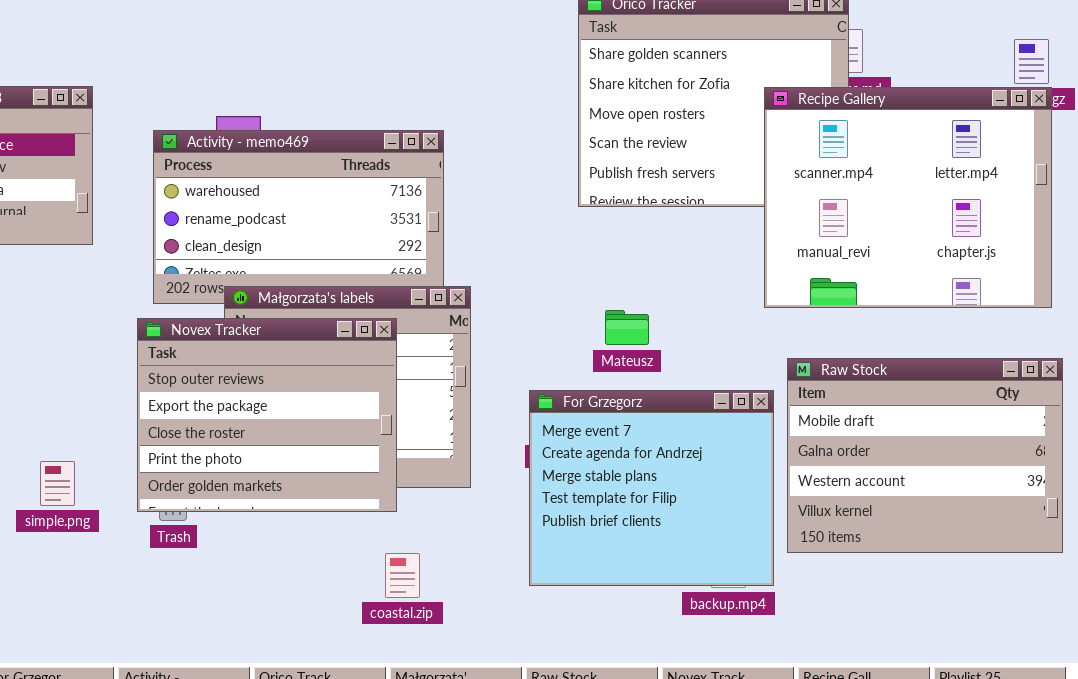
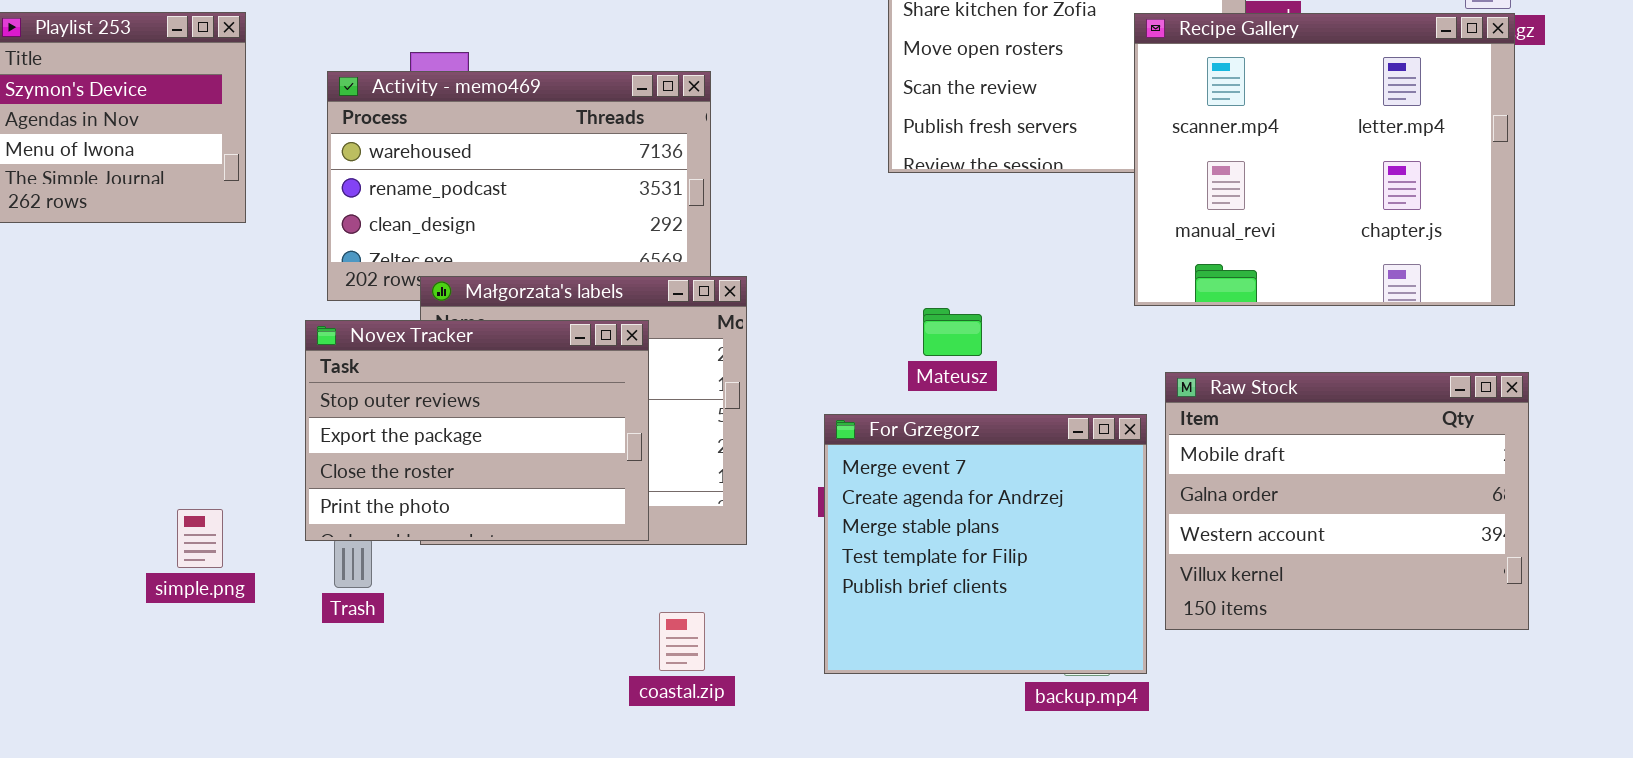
Novex Tracker: [137,318,397,512] -> [305,320,649,541], resized
coastal.zip: [385,553,420,598] -> [659,612,705,671], moved

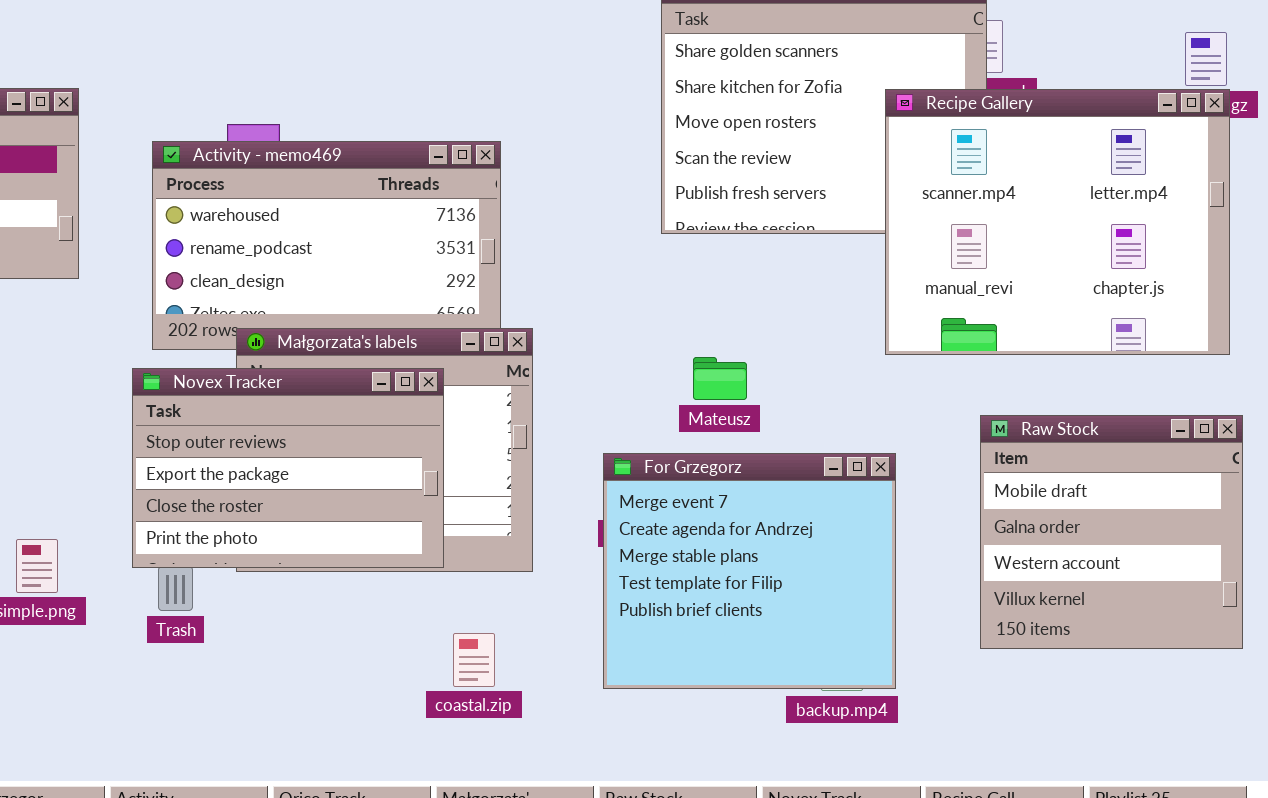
Raw Stock: [1165,372,1529,630] -> [980,415,1243,649], resized

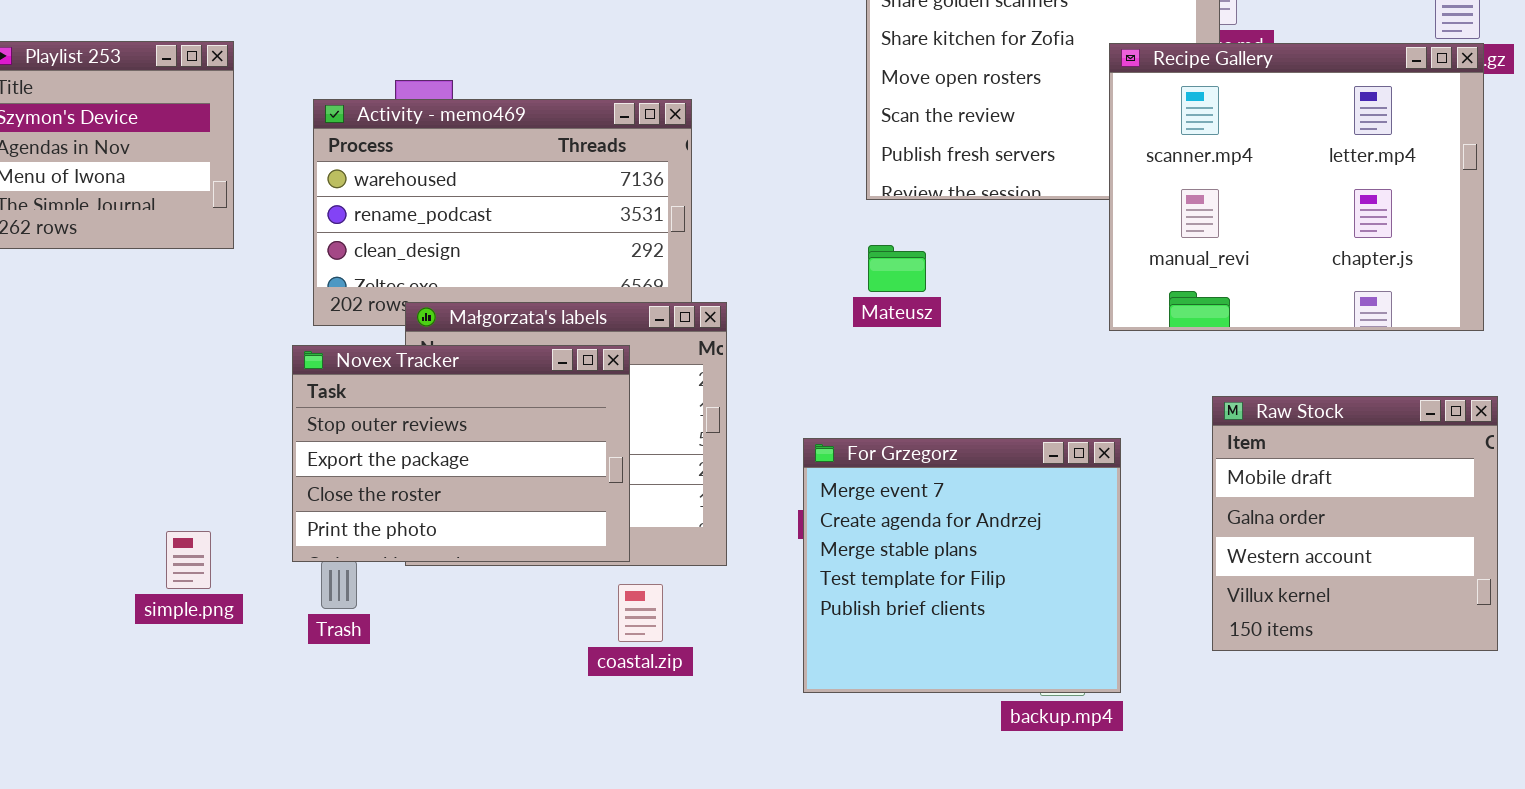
Mateusz: [693,357,747,400] -> [868,245,926,292], moved
coastal.zip: [453,633,495,687] -> [618,584,663,642], moved

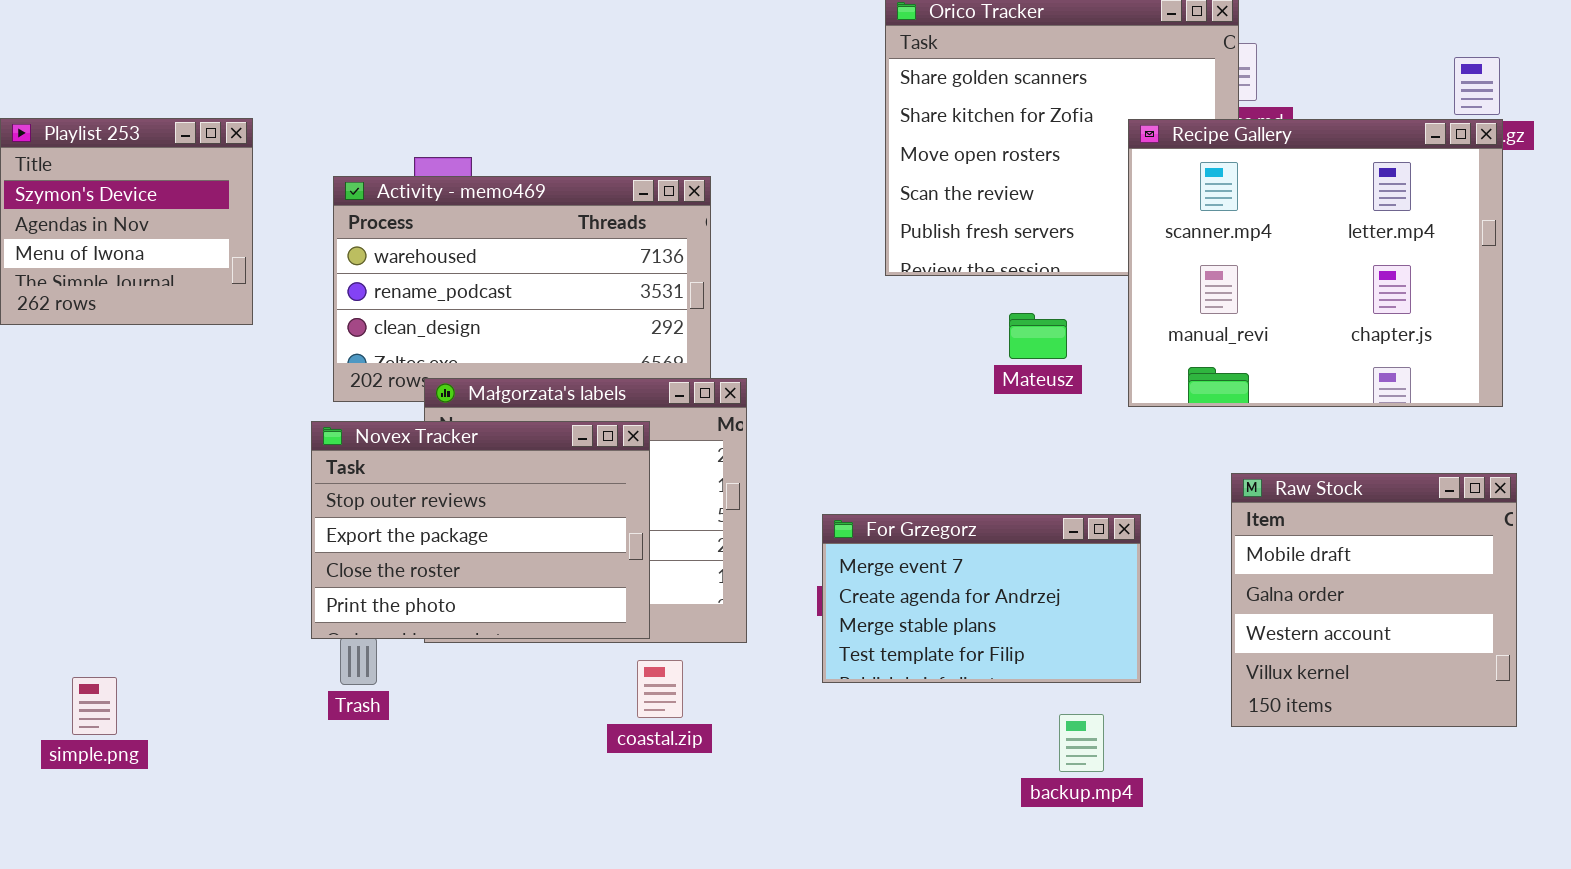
Mateusz: [868,245,926,292] -> [1009,313,1067,359], moved
For Grzegorz: [803,438,1121,693] -> [822,514,1141,683], resized
simple.png: [166,531,211,589] -> [72,677,117,735], moved

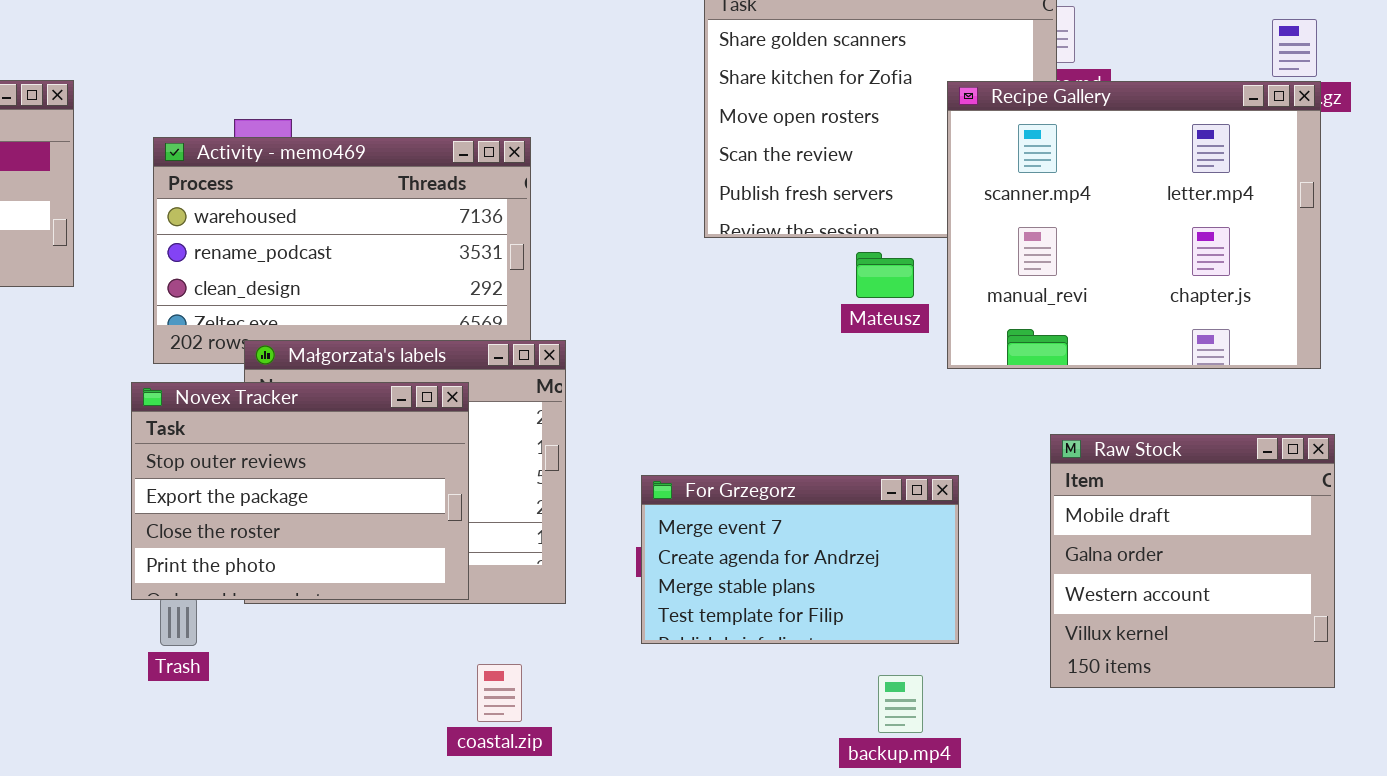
Mateusz: [1009,313,1067,359] -> [856,252,914,298], moved
coastal.zip: [637,660,683,718] -> [477,664,522,722], moved

